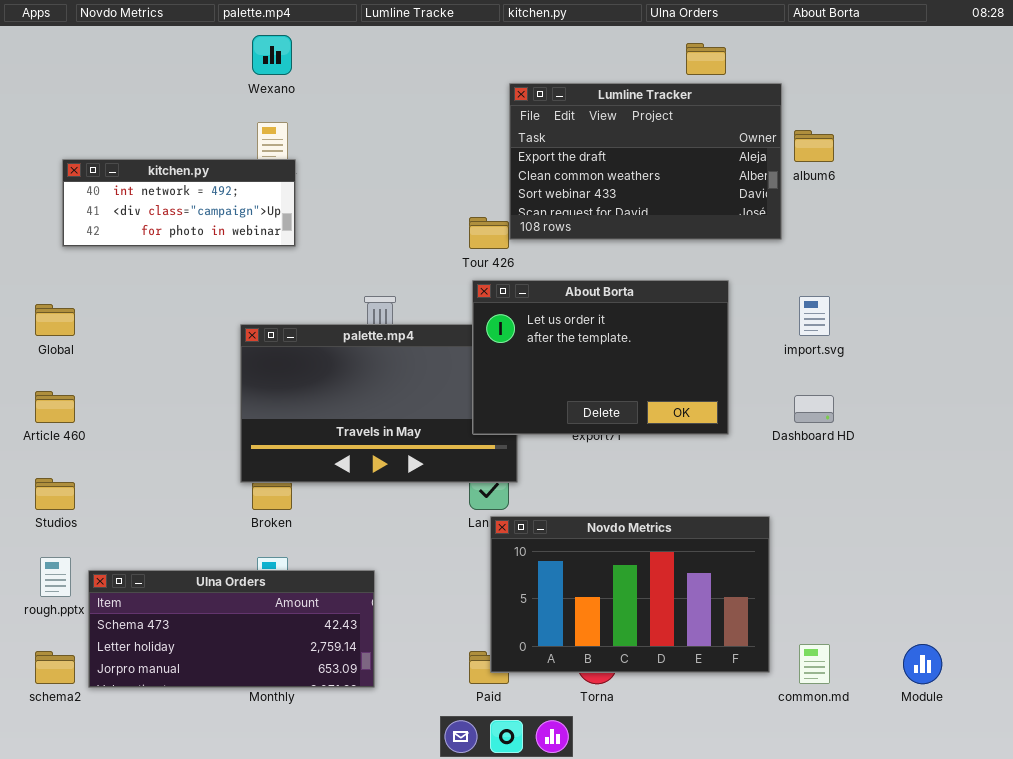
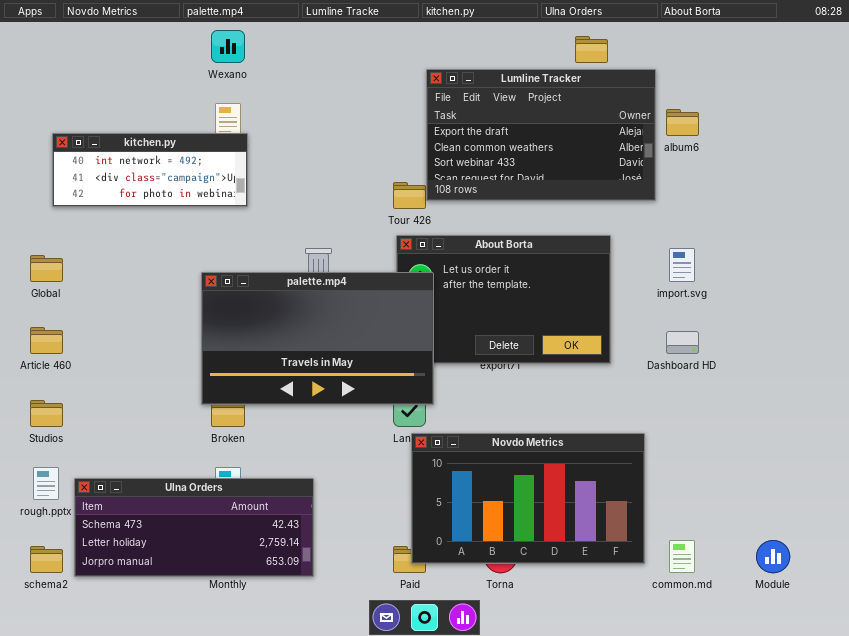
palette.mp4: [240,324,518,483] -> [201,272,434,405], raised

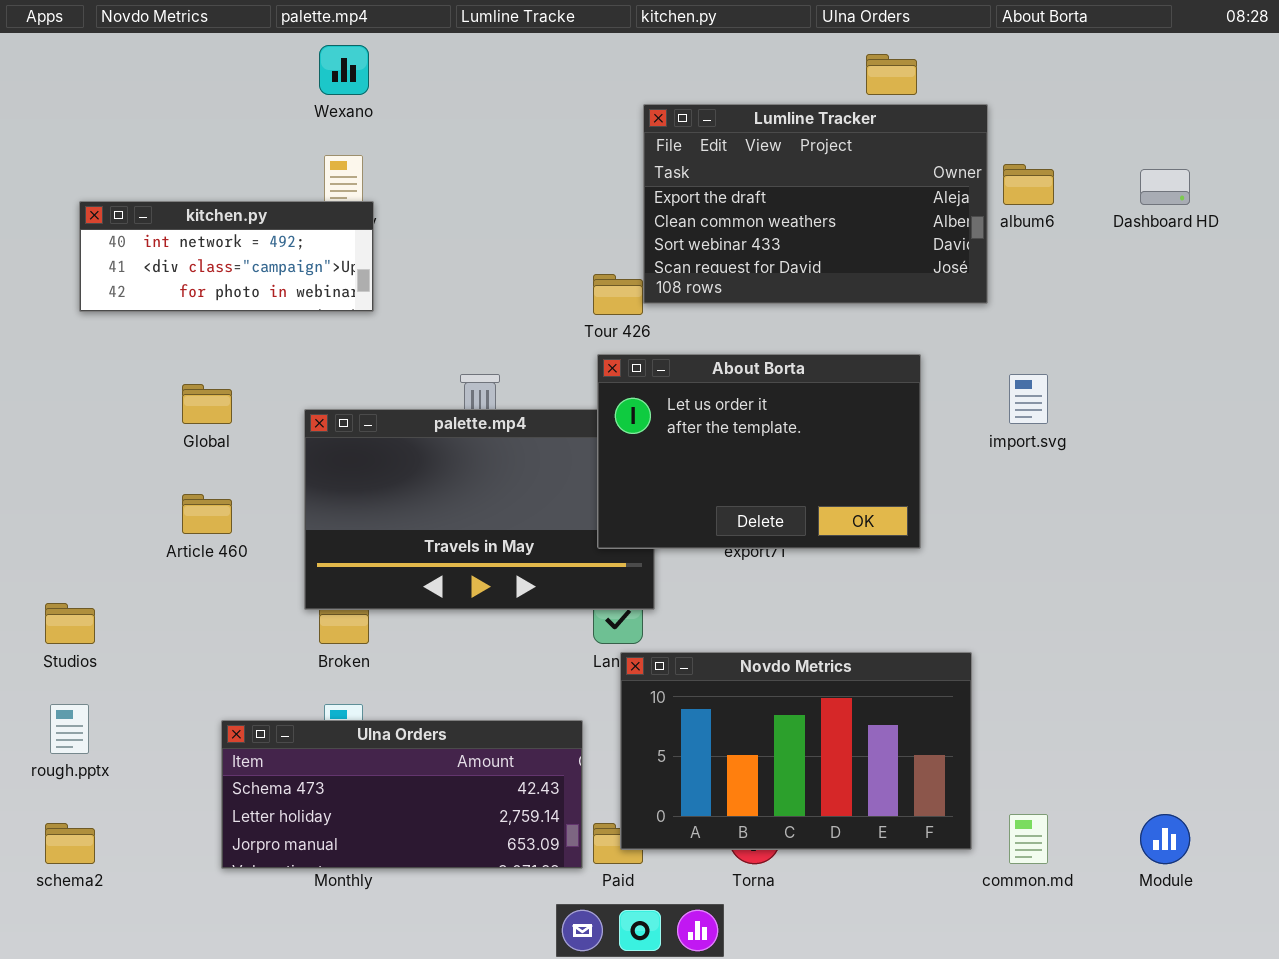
About Borta: [396,235,611,364] -> [597,354,921,549], raised
Global: [30,255,63,282] -> [182,384,232,424], moved
Article 460: [30,327,63,354] -> [182,494,232,534], moved
Dashboard HD: [666,331,699,354] -> [1140,169,1190,205], moved
Ulna Orders: [74,478,314,577] -> [221,720,583,869], moved

